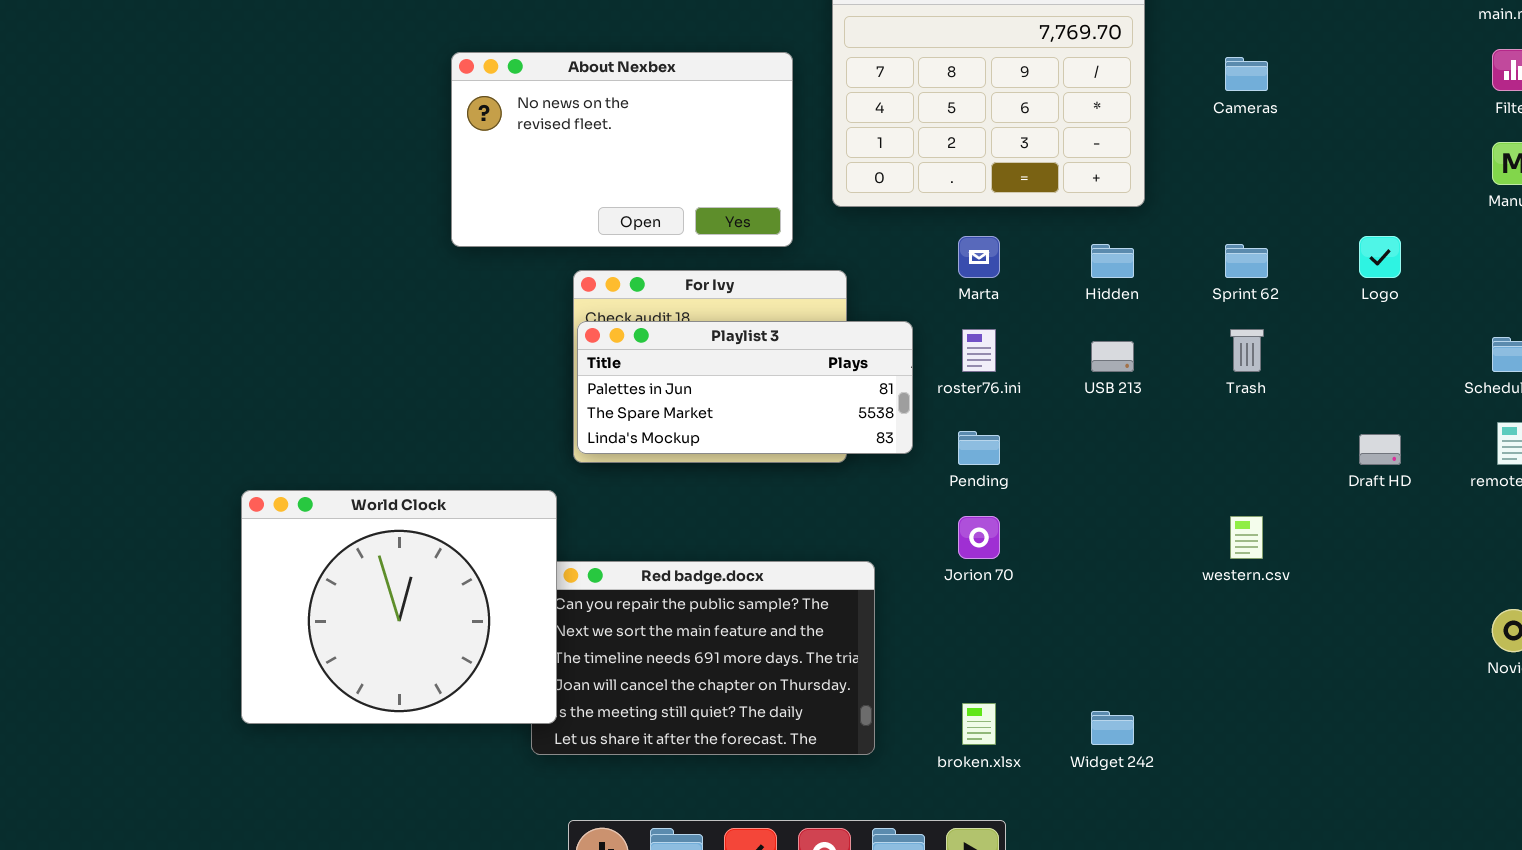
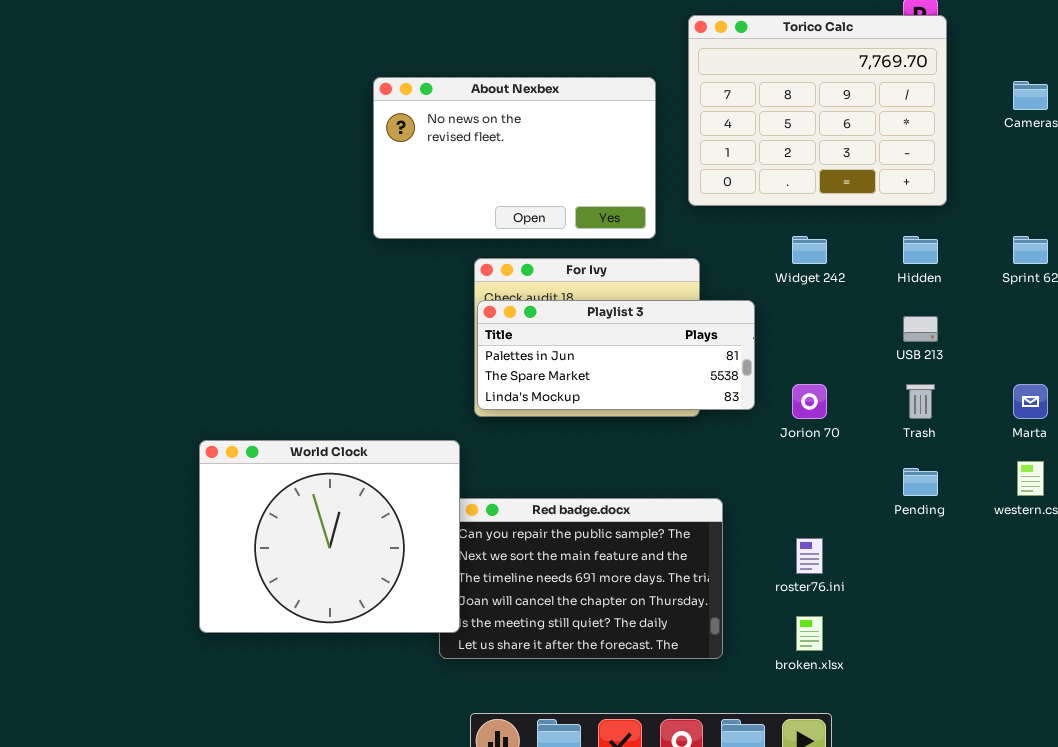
Marta: [958,236,1000,278] -> [1013,384,1048,419], moved
roster76.ini: [962,329,996,372] -> [796,538,823,574], moved
Trash: [1230,329,1264,372] -> [906,384,935,419], moved
Pending: [958,431,1000,465] -> [903,468,938,496], moved
Jorion 70: [958,516,1000,559] -> [792,384,827,419], moved
Widget 242: [1091,711,1134,745] -> [792,236,827,264], moved

